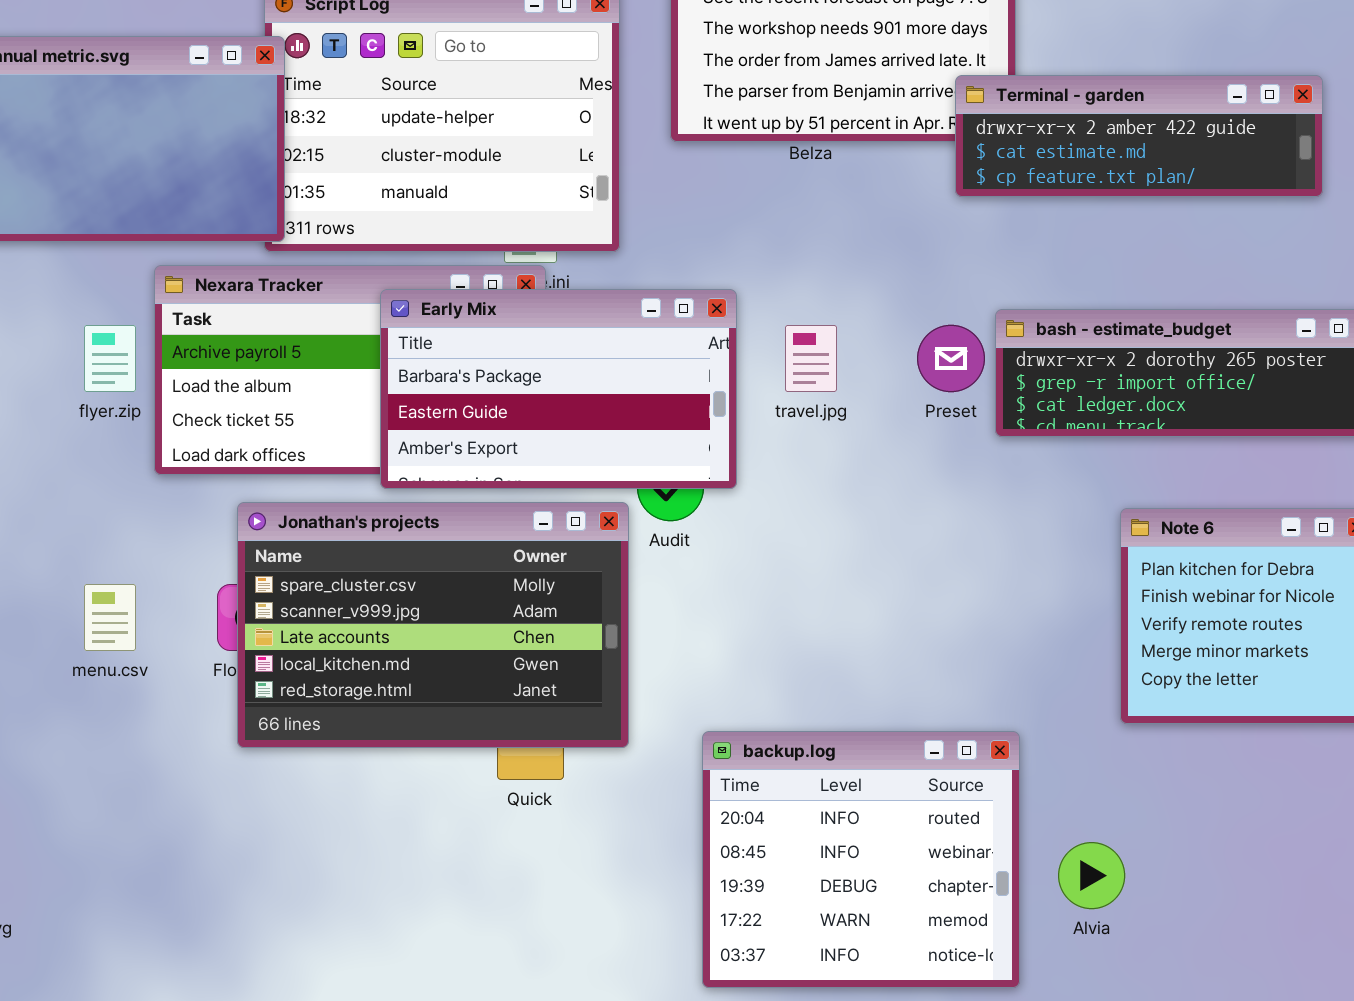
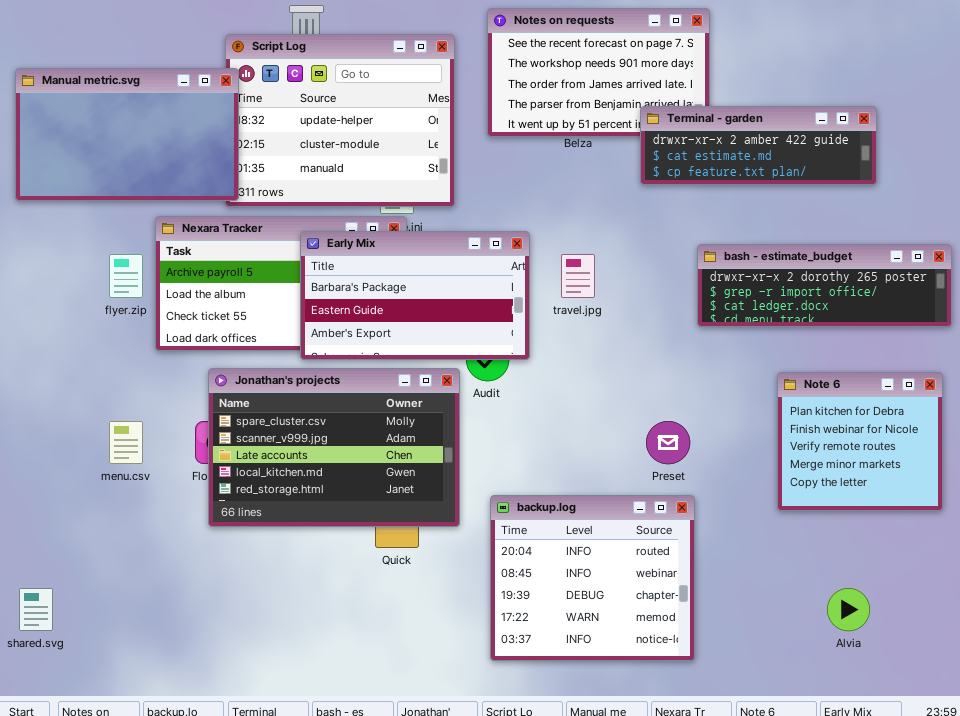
Terminal - garden: [955,75,1323,197] -> [640,106,877,185], moved
Preset: [917,325,985,392] -> [646,421,690,464], moved
backup.log: [702,731,1020,988] -> [490,495,695,661], moved
Alvia: [1058,842,1125,909] -> [827,588,870,631], moved

